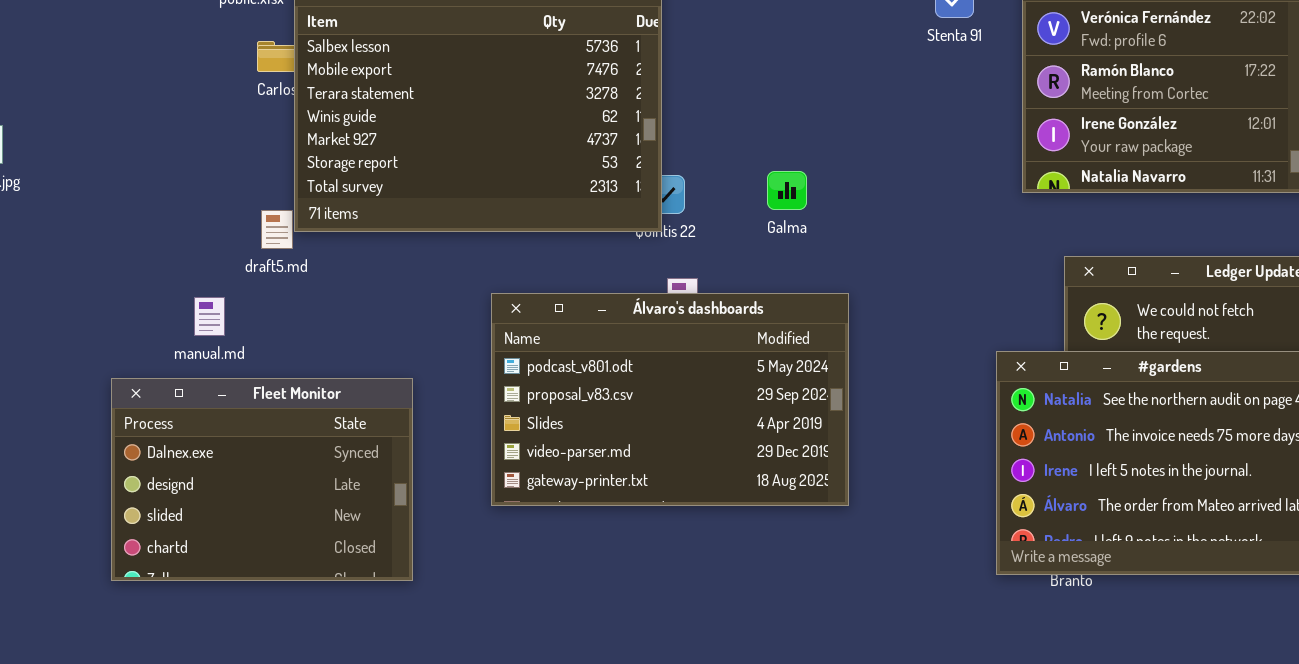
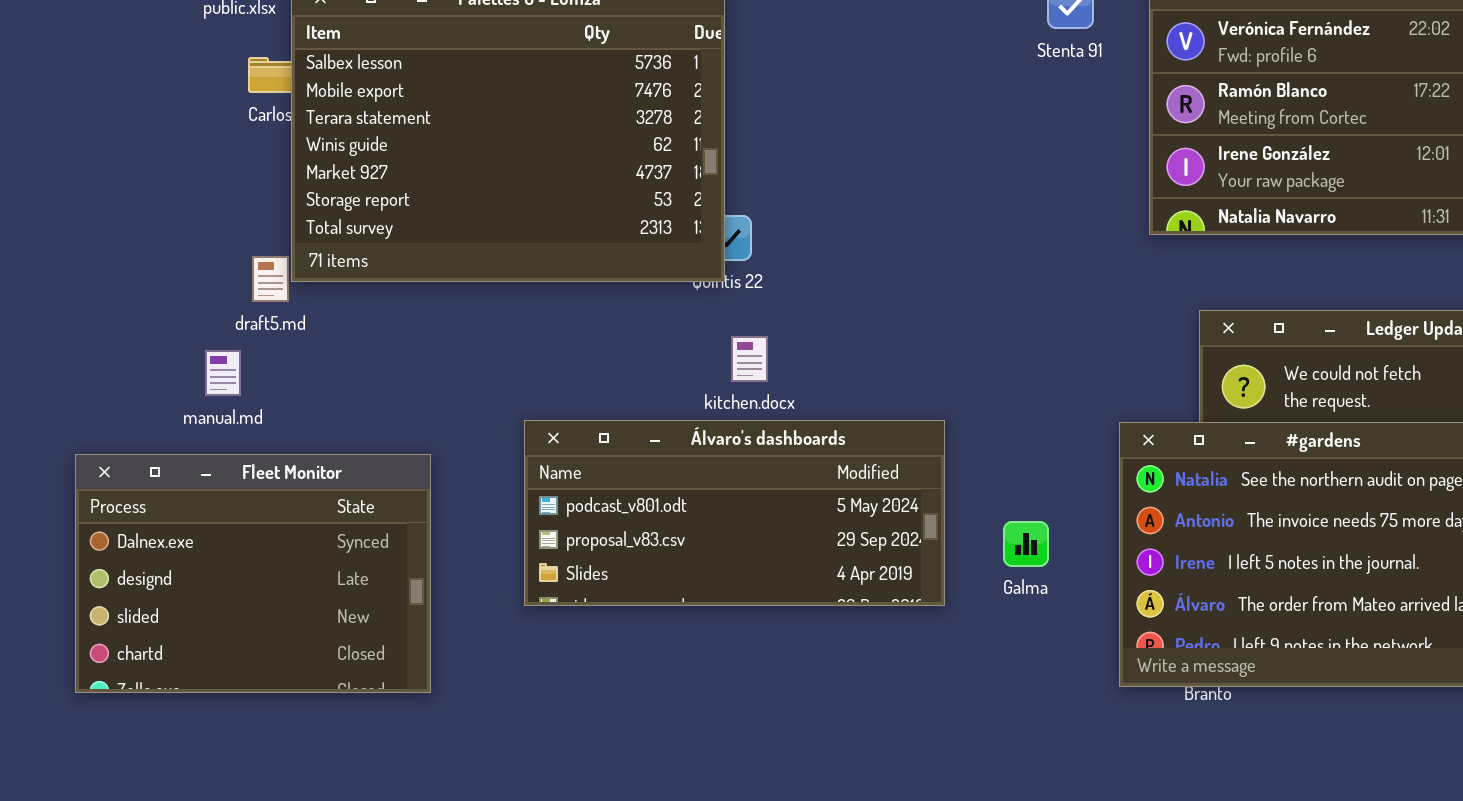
Galma: [767,171,807,210] -> [1003,521,1049,567], moved
Álvaro's dashboards: [491,293,849,506] -> [524,420,945,606], resized
manual.md: [194,297,225,336] -> [205,350,241,396], moved

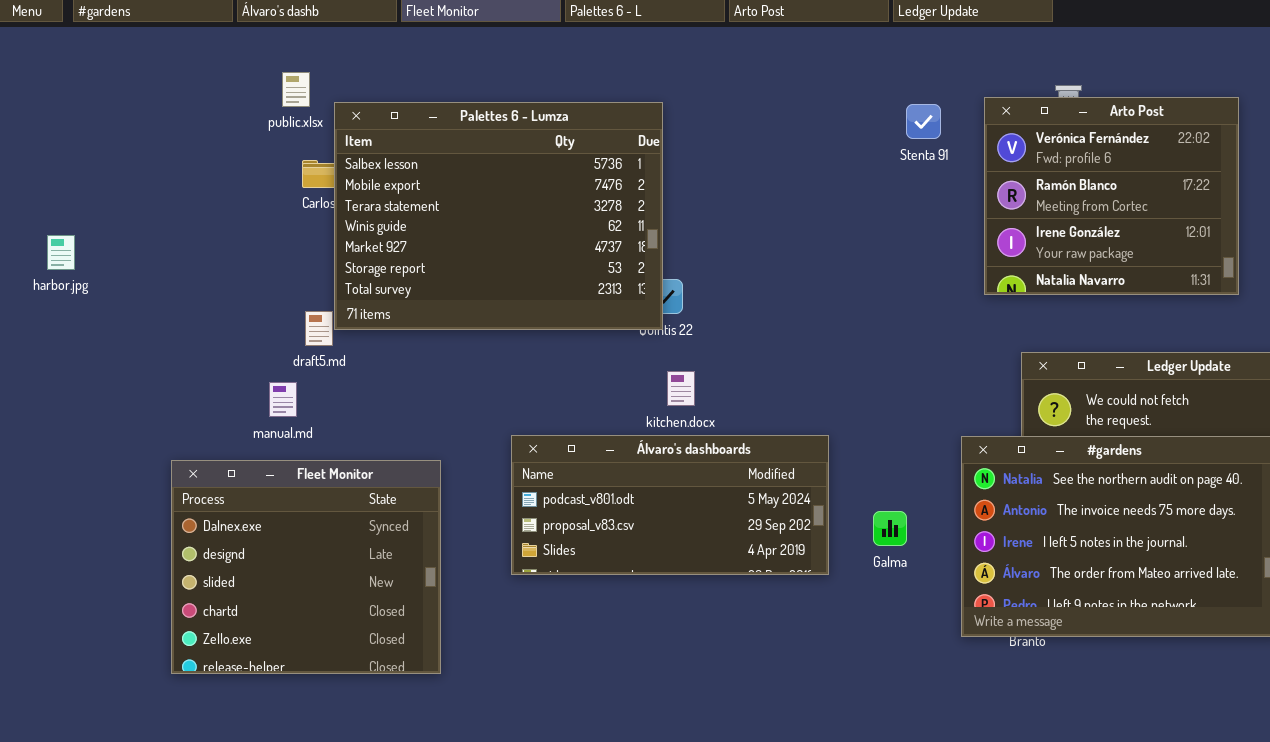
Fleet Monitor: [75,454,431,693] -> [171,460,441,674], resized

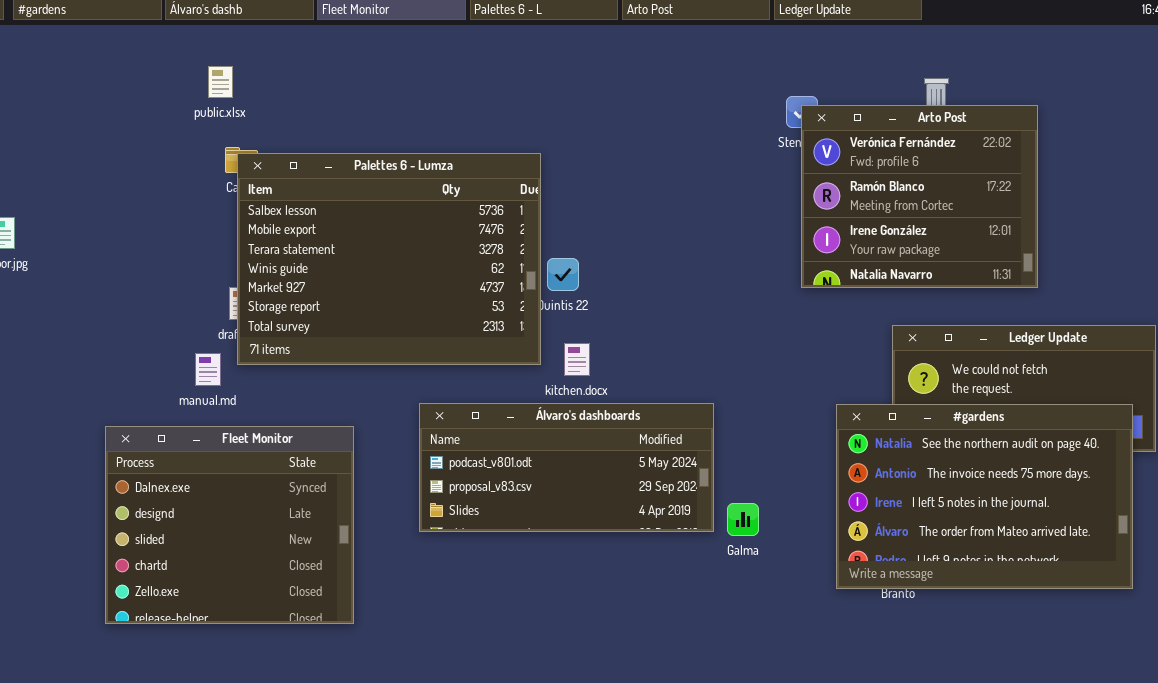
Arto Post: [984,97,1239,295] -> [801,105,1038,288], moved
Palettes 6 - Lumza: [334,102,663,330] -> [237,153,541,365], moved
Galma: [873,511,907,546] -> [727,503,759,536], moved

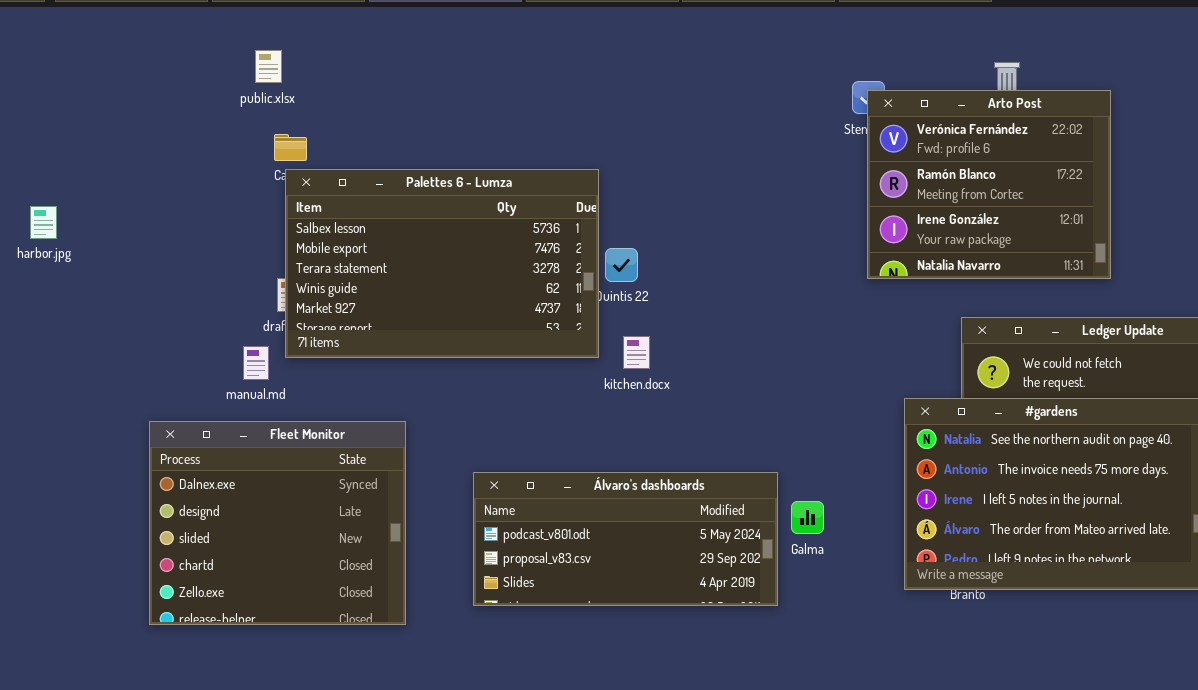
Palettes 6 - Lumza: [237,153,541,365] -> [285,169,599,358], resized
Álvaro's dashboards: [419,403,714,532] -> [473,472,778,606], moved

